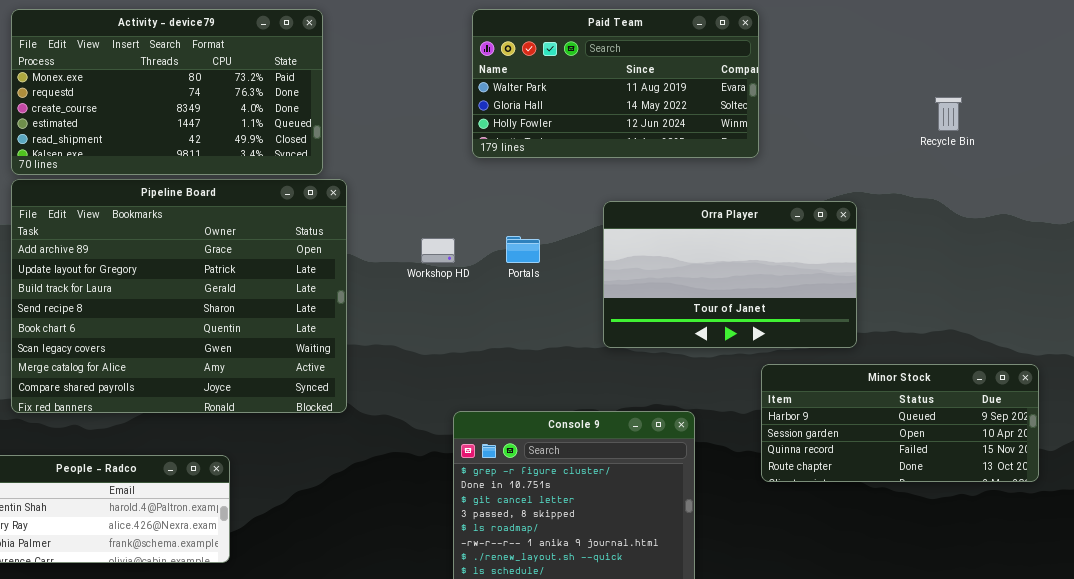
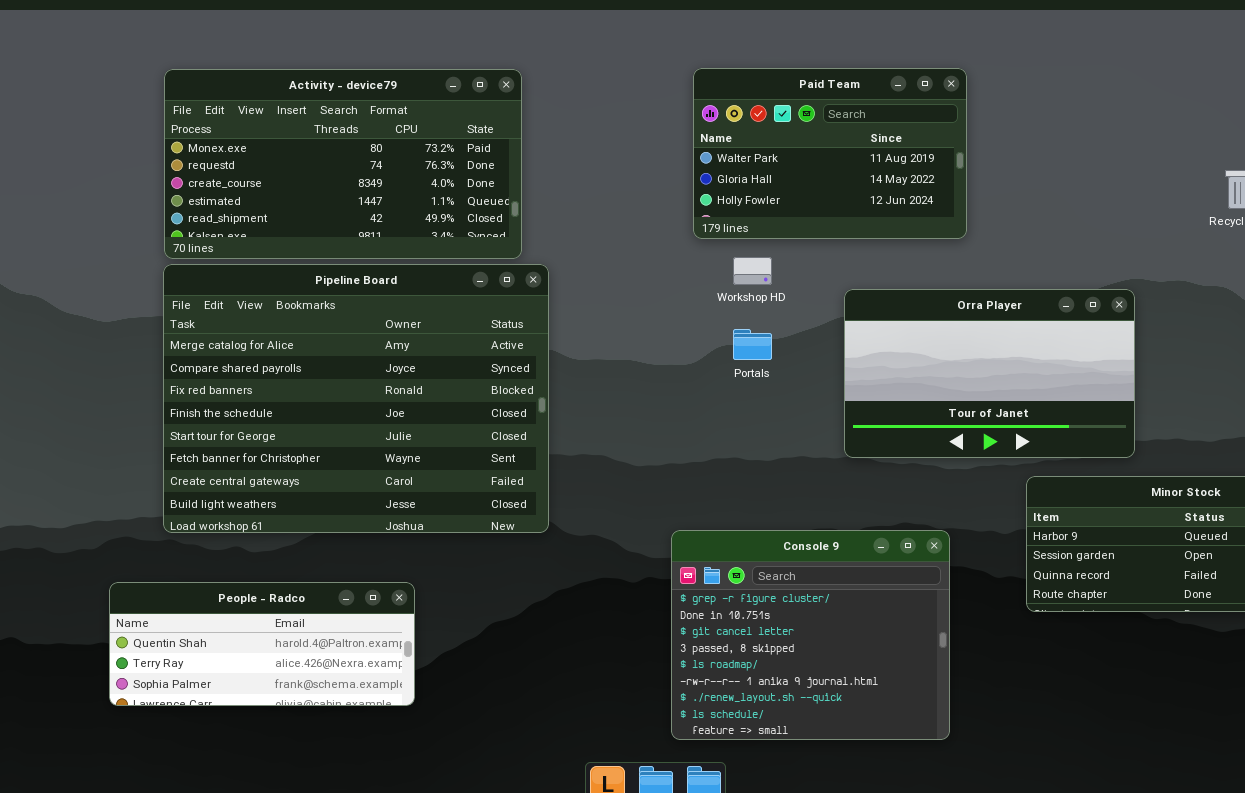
Paid Team: [472,9,759,158] -> [693,68,967,239], resized
Pipeline Board: [11,179,347,413] -> [163,264,549,533], scrolled down 6 rows
Workshop HD: [421,238,455,263] -> [733,257,772,285], moved

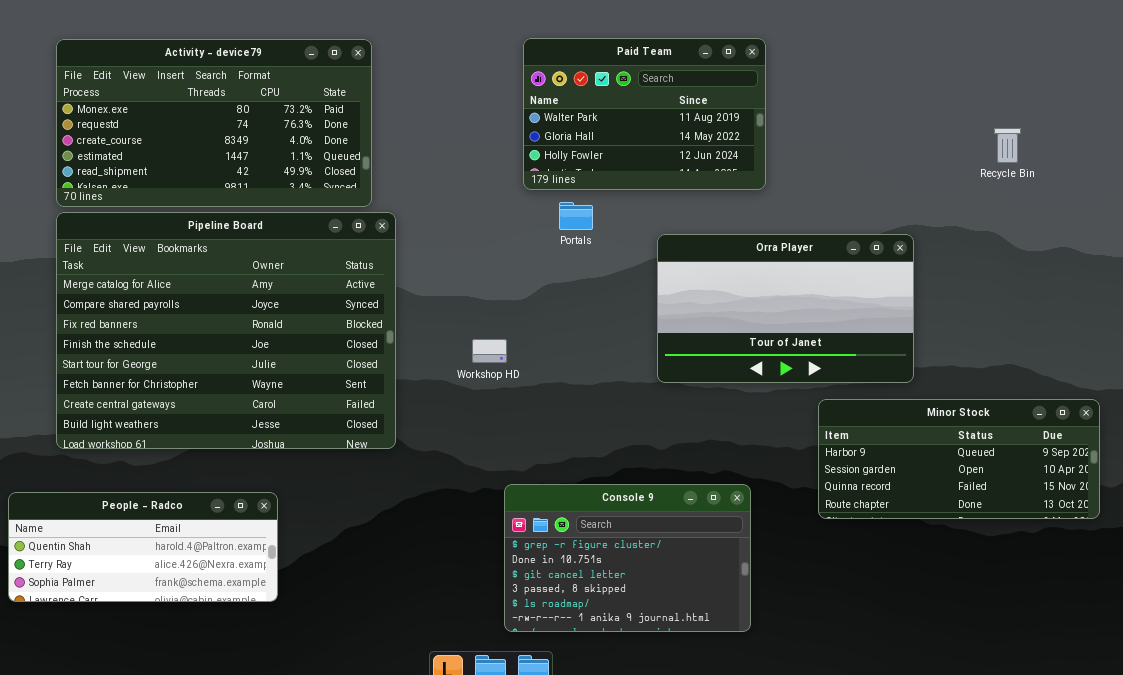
Workshop HD: [733,257,772,285] -> [472,339,507,363], moved
Portals: [733,329,772,360] -> [559,202,593,230], moved
Console 9: [671,530,950,740] -> [504,484,751,632], resized

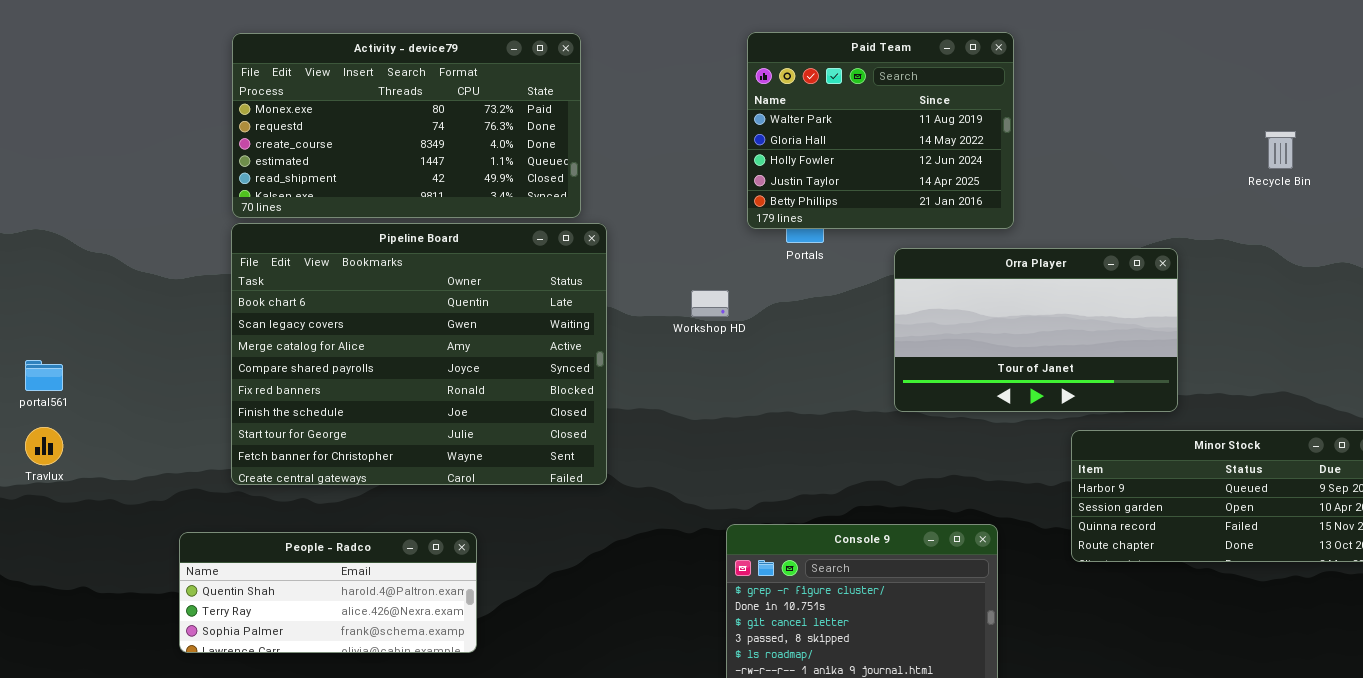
Paid Team: [523,38,766,190] -> [747,32,1014,229], resized
Pipeline Board: [56,212,396,449] -> [231,223,607,485], scrolled up 2 rows
Workshop HD: [472,339,507,363] -> [691,290,729,317], moved

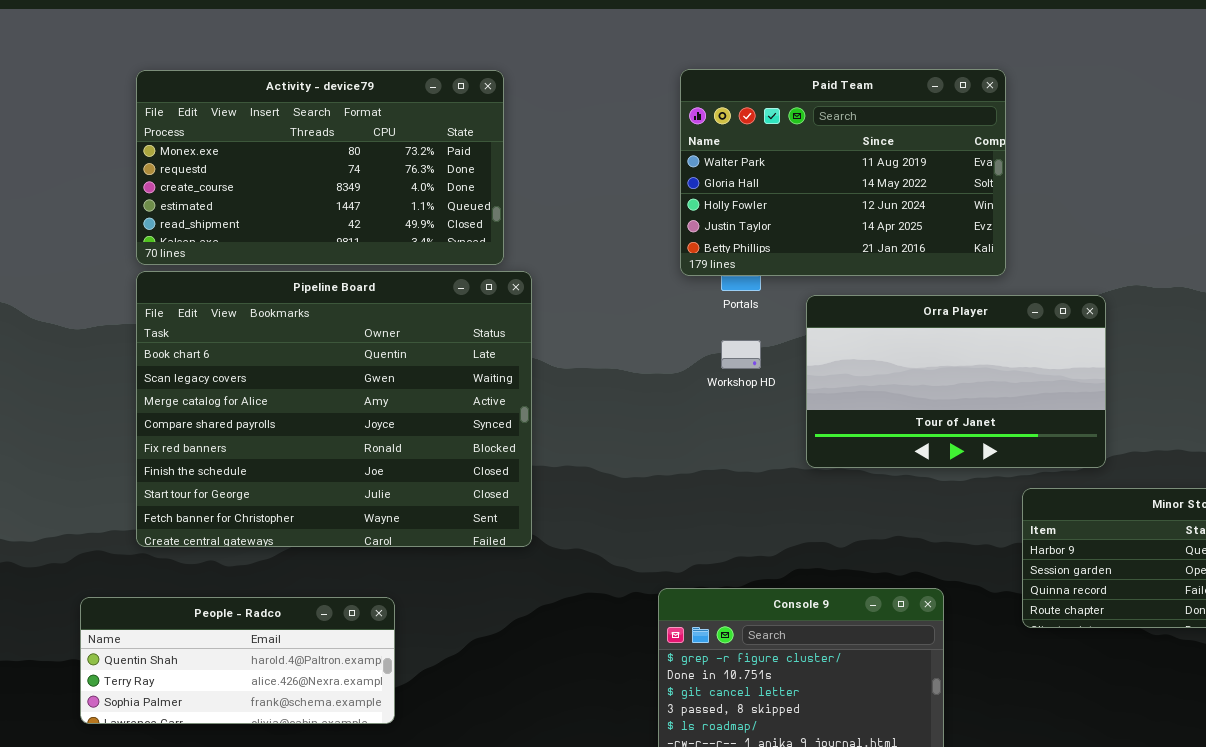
Paid Team: [747,32,1014,229] -> [680,69,1006,276], resized
Orra Player: [894,248,1178,412] -> [806,295,1106,468], moved
Workshop HD: [691,290,729,317] -> [721,340,761,369], moved

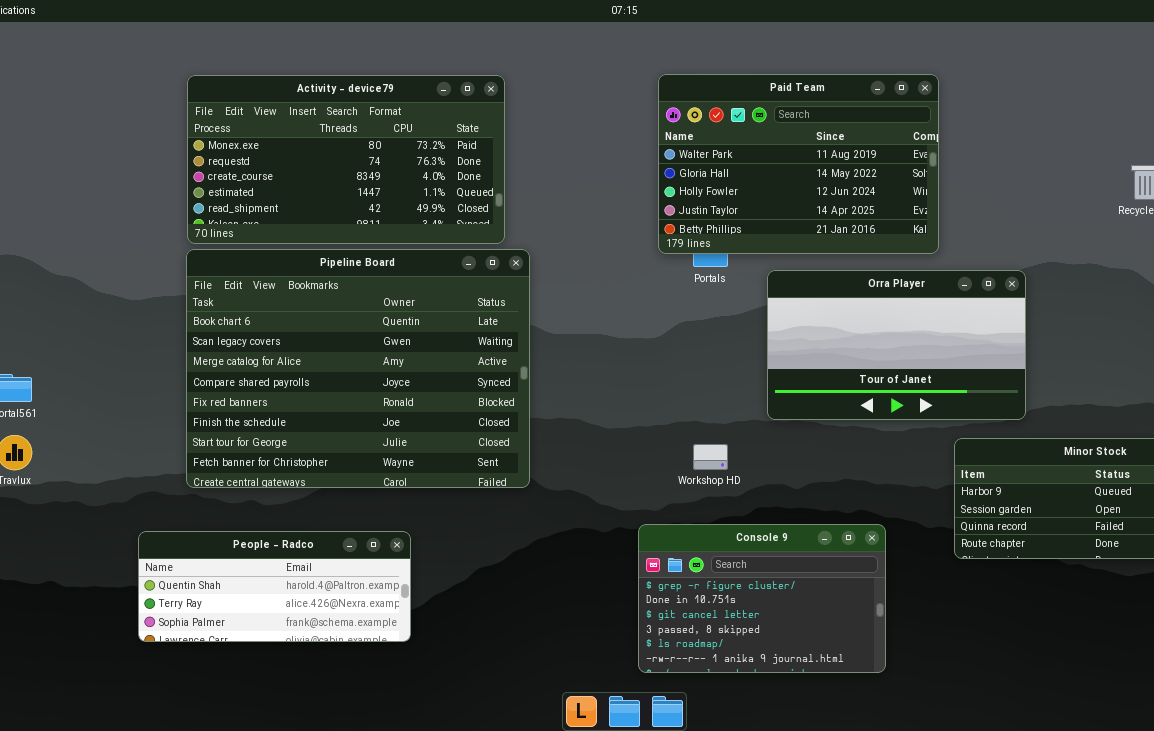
Workshop HD: [721,340,761,369] -> [693,444,728,470], moved

